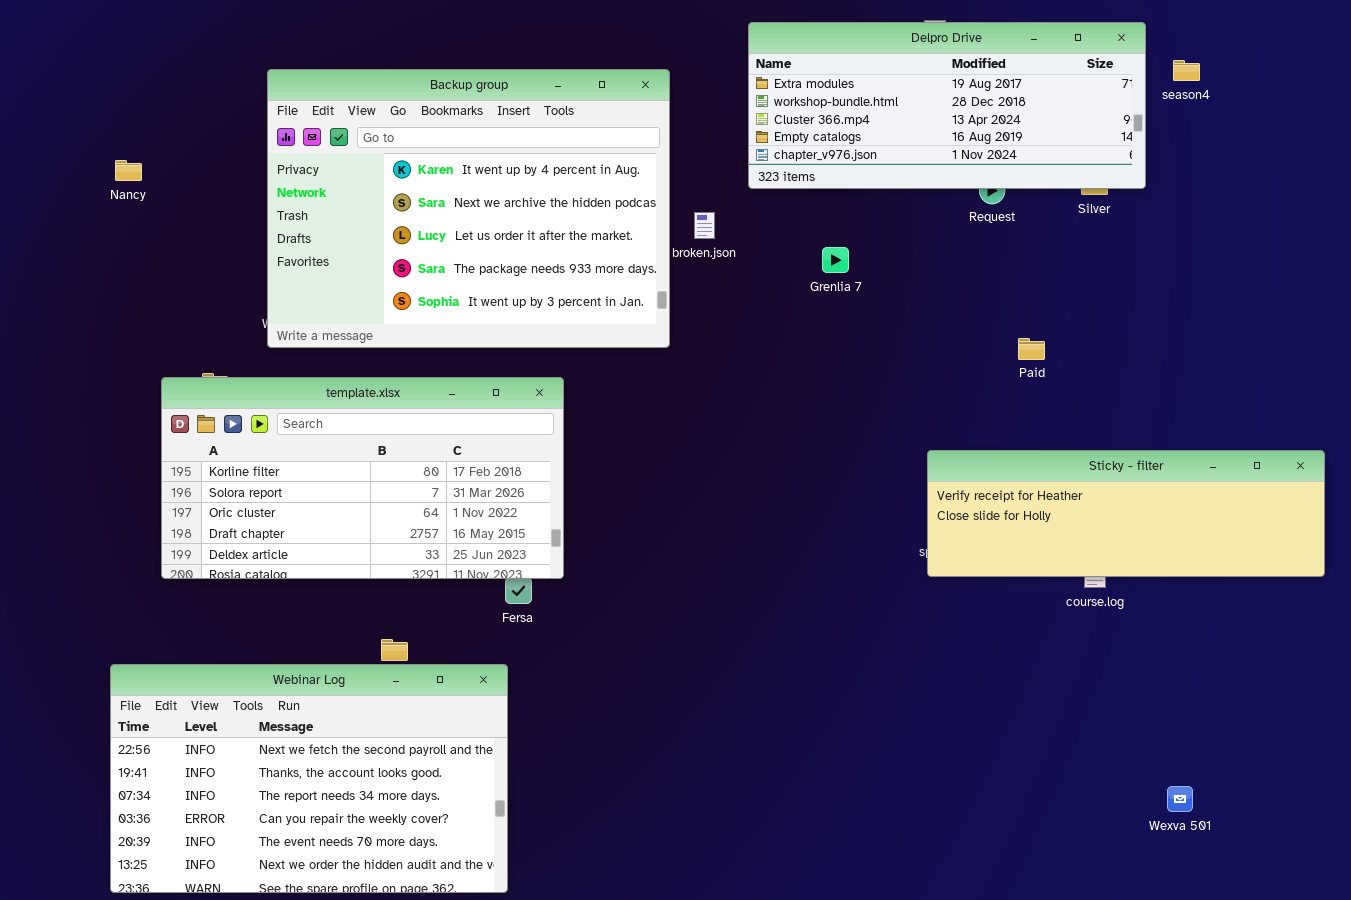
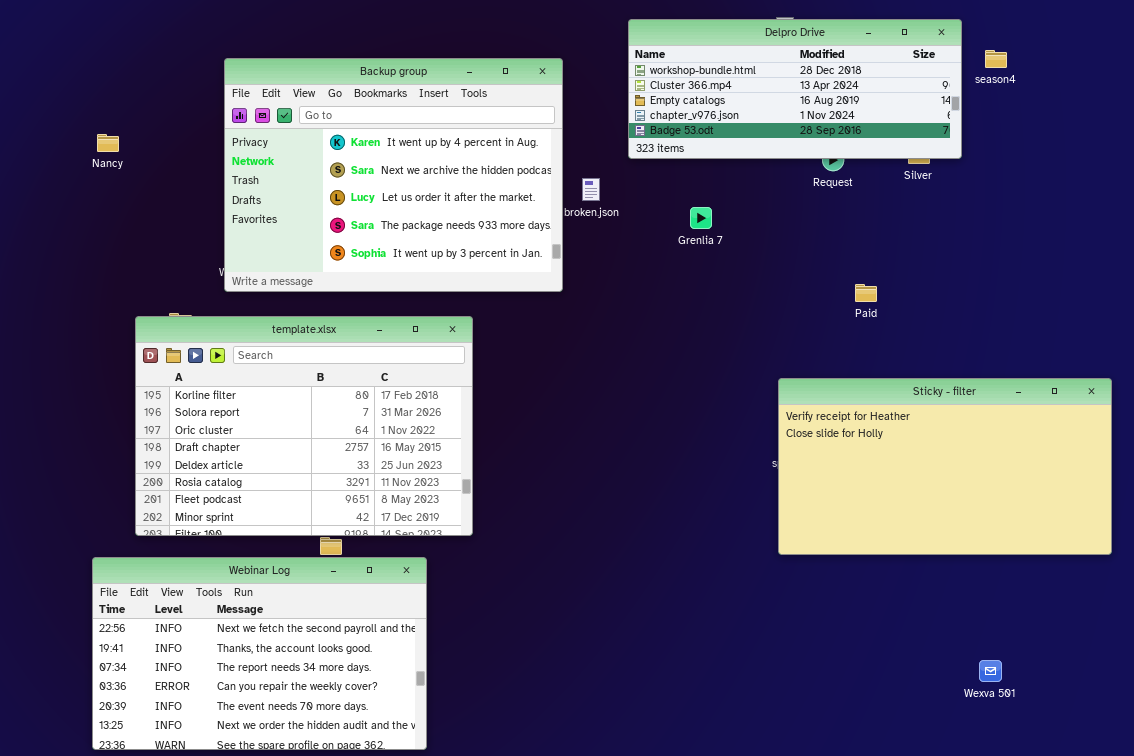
Delpro Drive: [748,22,1146,189] -> [628,19,962,159], scrolled down 1 row
template.xlsx: [161,377,564,579] -> [135,316,473,536], resized
Sticky - filter: [927,450,1325,577] -> [778,378,1112,555], resized

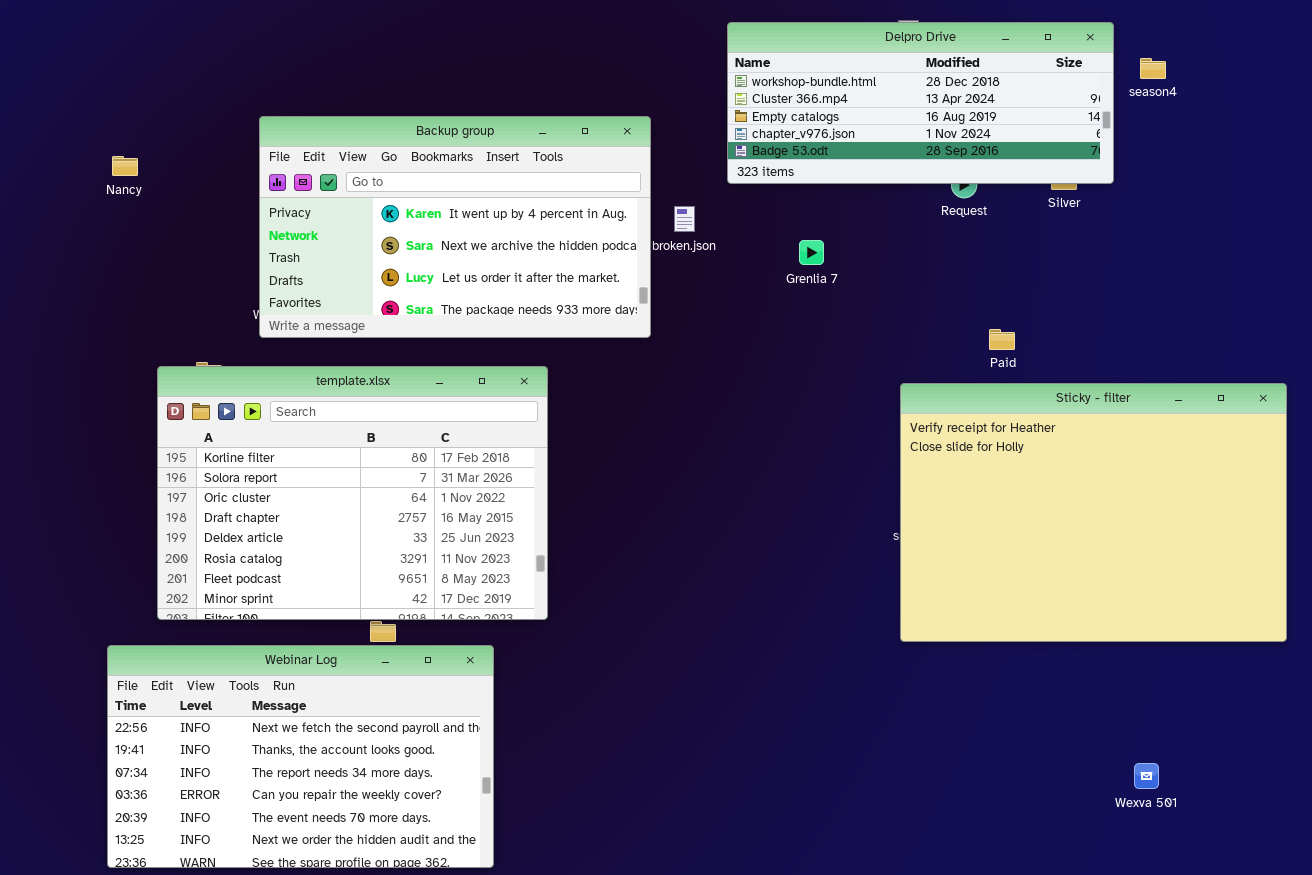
Backup group: [224,58,563,292] -> [259,116,651,338], resized
Sticky - filter: [778,378,1112,555] -> [900,383,1287,642], resized

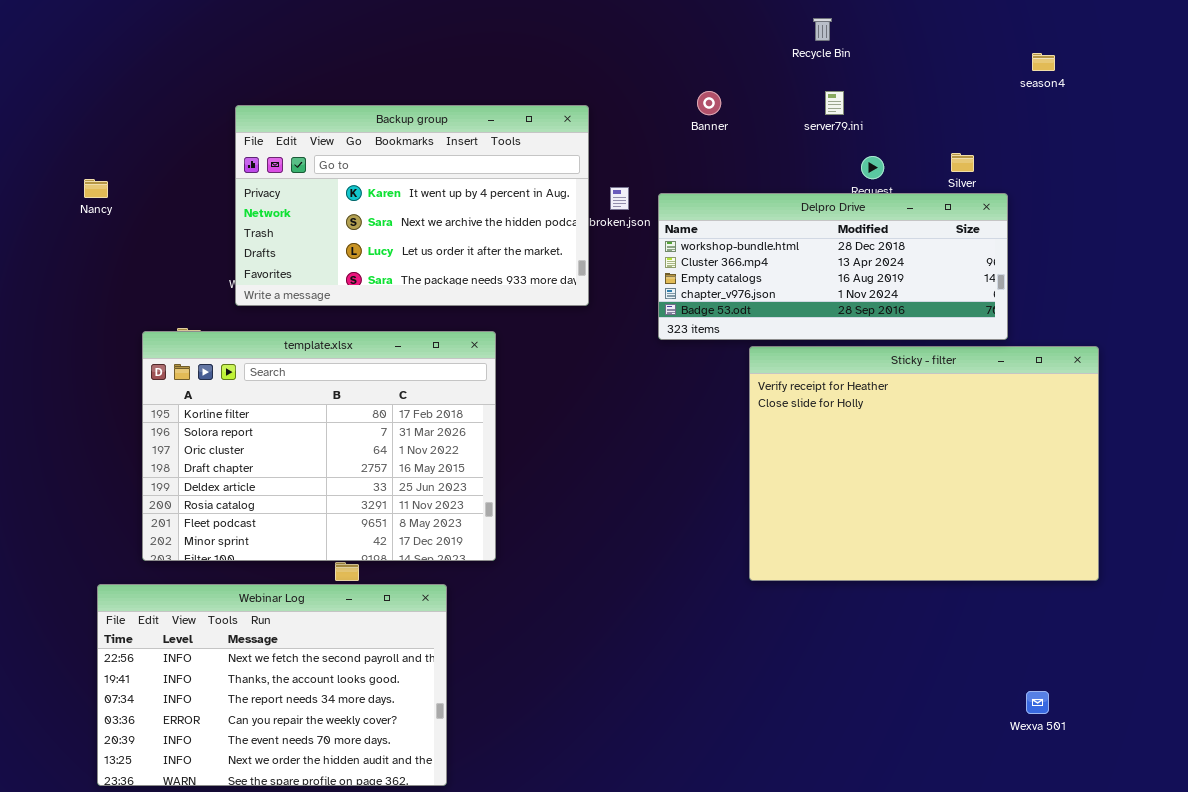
Delpro Drive: [727,22,1114,184] -> [658,193,1008,340], moved
Nancy: [112,156,138,176] -> [84,179,108,198], moved
Sticky - filter: [900,383,1287,642] -> [749,346,1099,581], moved

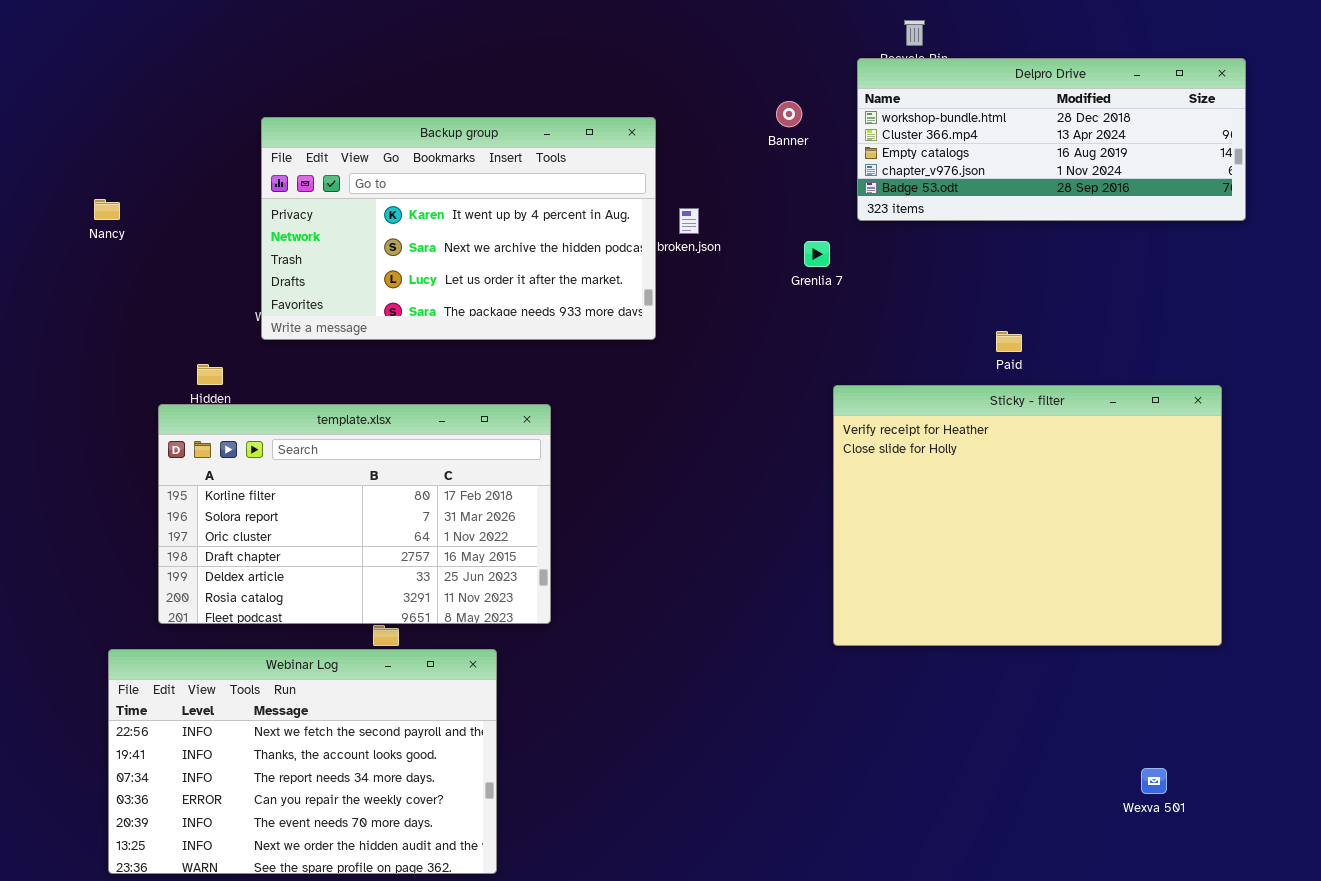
Delpro Drive: [658,193,1008,340] -> [857,58,1246,221], moved
template.xlsx: [142,331,496,561] -> [158,404,551,624], resized

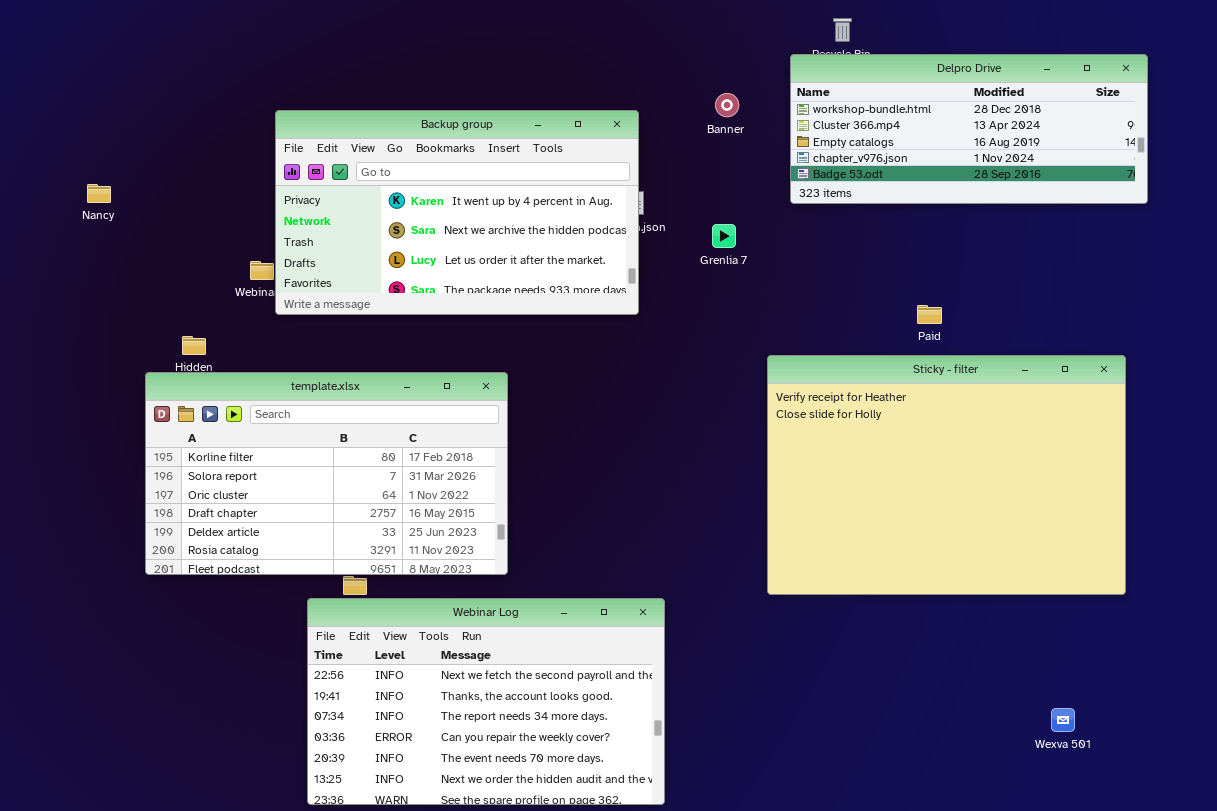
Backup group: [261,117,656,340] -> [275,110,639,315], moved
Grenlia 7: [804,241,830,267] -> [712,224,736,248], moved
Webinar Log: [108,649,497,874] -> [307,598,665,805], moved

